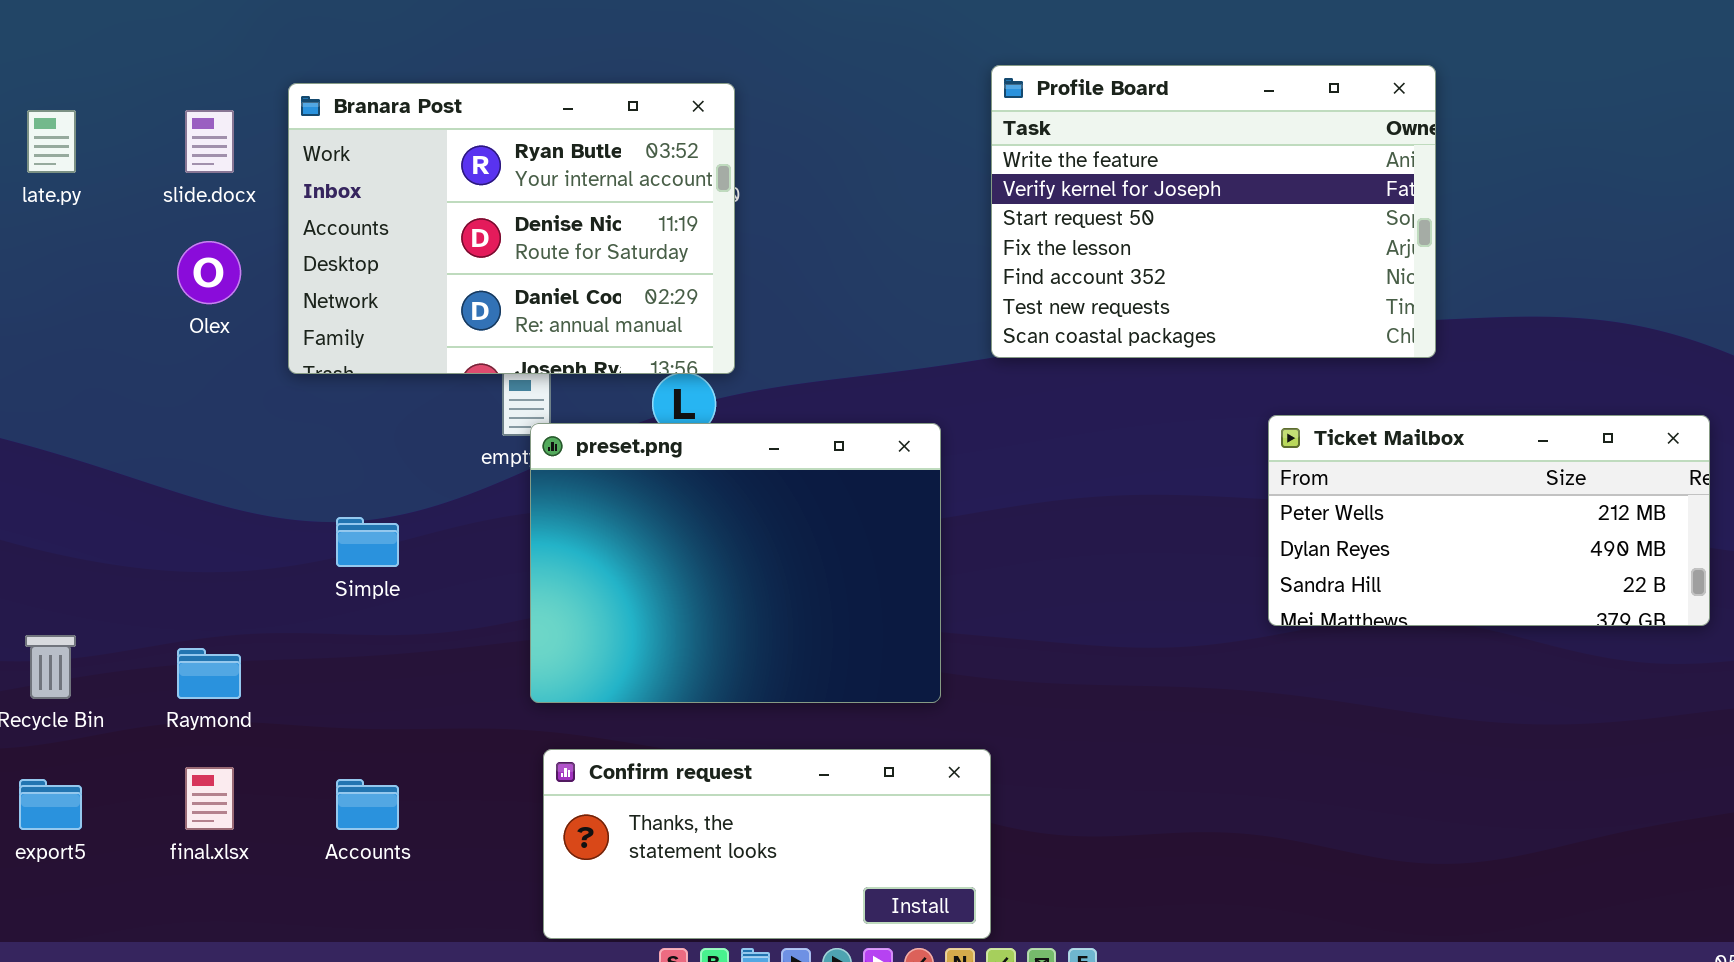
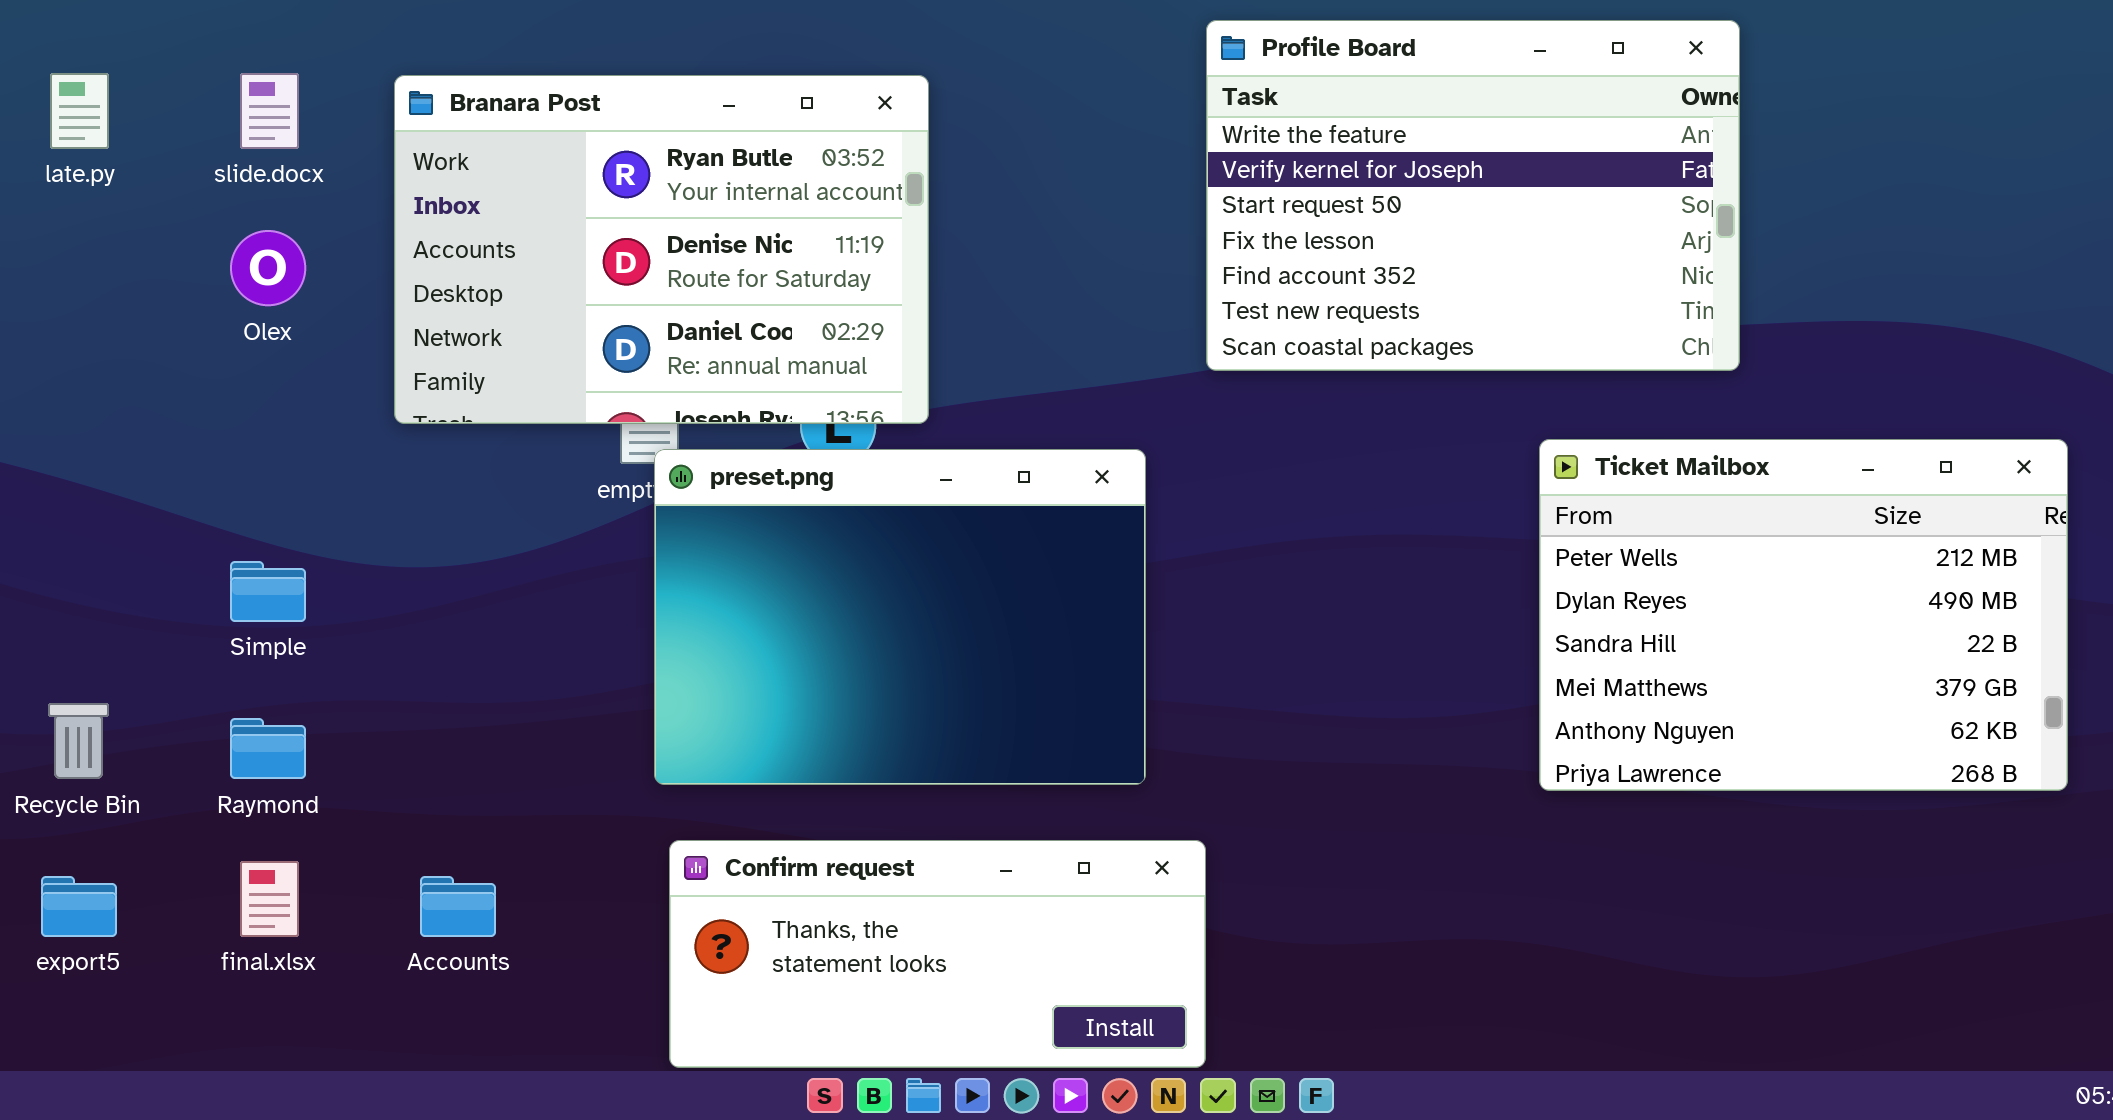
Branara Post: [288,83,735,374] -> [394,75,929,424], moved
Ticket Mailbox: [1268,415,1710,626] -> [1539,439,2068,791], resized
Simple: [336,517,399,567] -> [230,561,306,622], moved

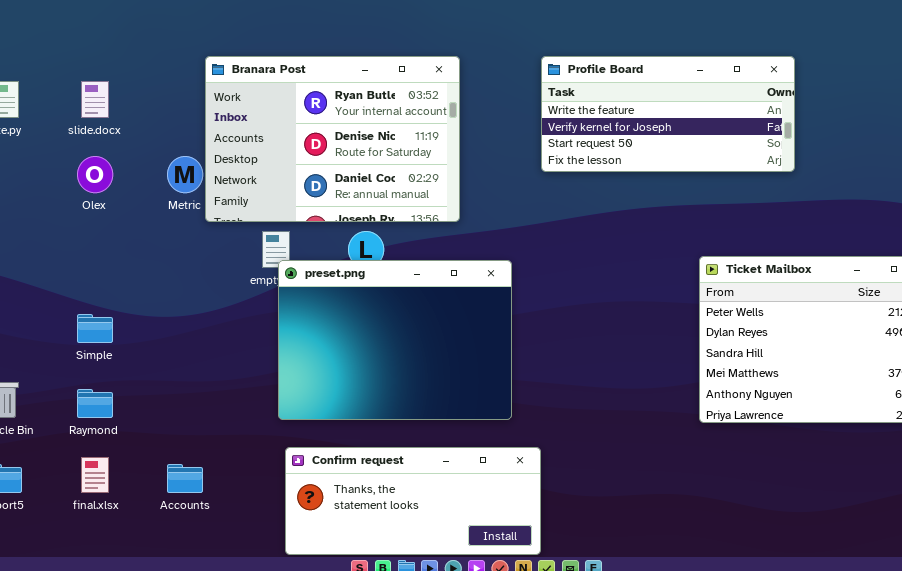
Profile Board: [1206,20,1740,371] -> [541,56,795,172], resized
Branara Post: [394,75,929,424] -> [205,56,460,222], moved

